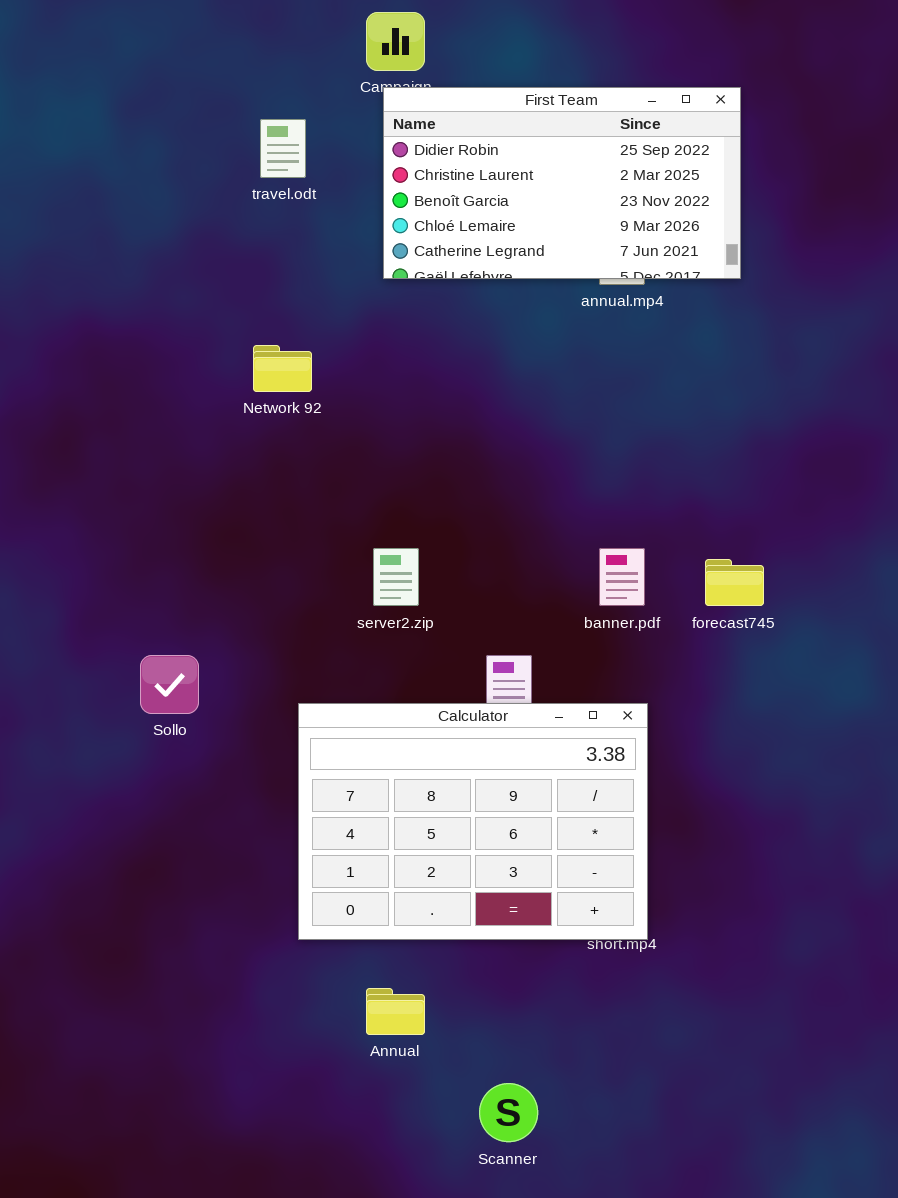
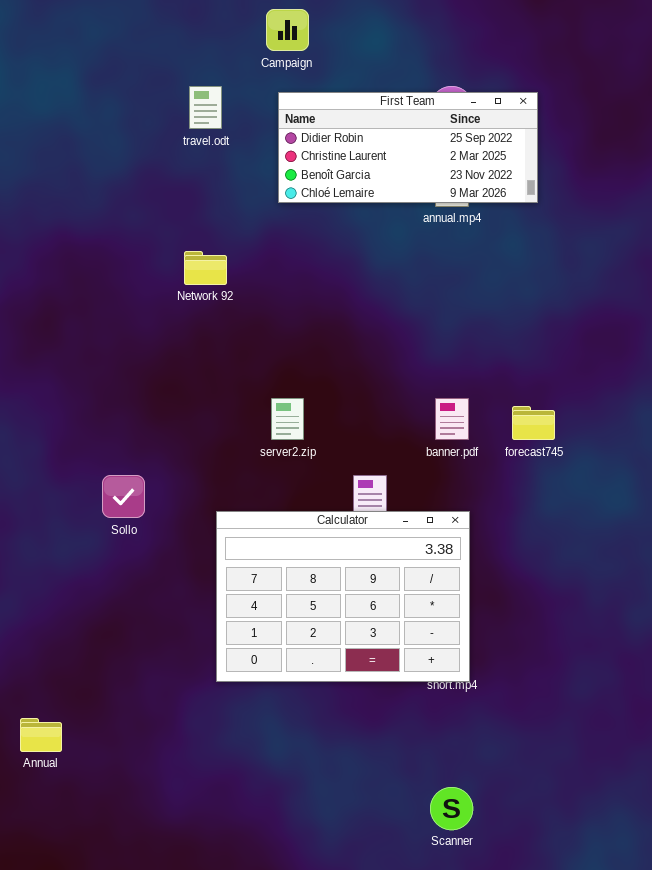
First Team: [383,87,741,279] -> [278,92,538,203], resized
Annual: [366,988,425,1035] -> [20,718,62,752], moved
Scanner: [479,1083,538,1142] -> [430,787,473,830], moved

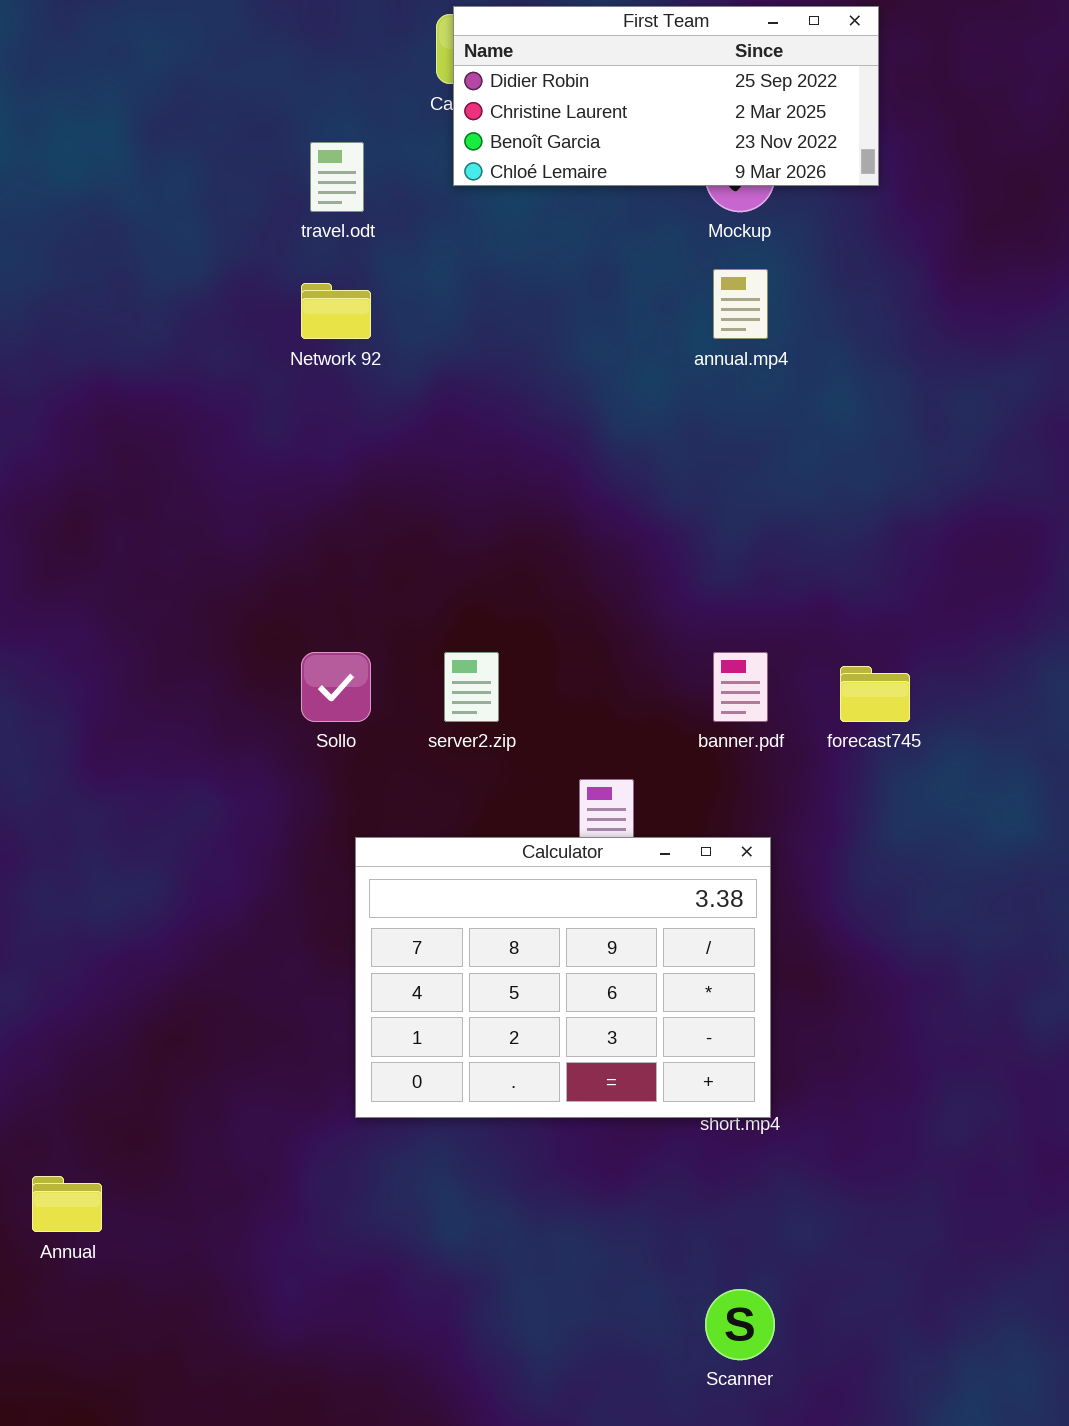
First Team: [278,92,538,203] -> [453,6,879,186], moved
Network 92: [184,251,227,285] -> [301,283,371,339], moved
Sollo: [102,475,145,518] -> [301,652,371,722], moved

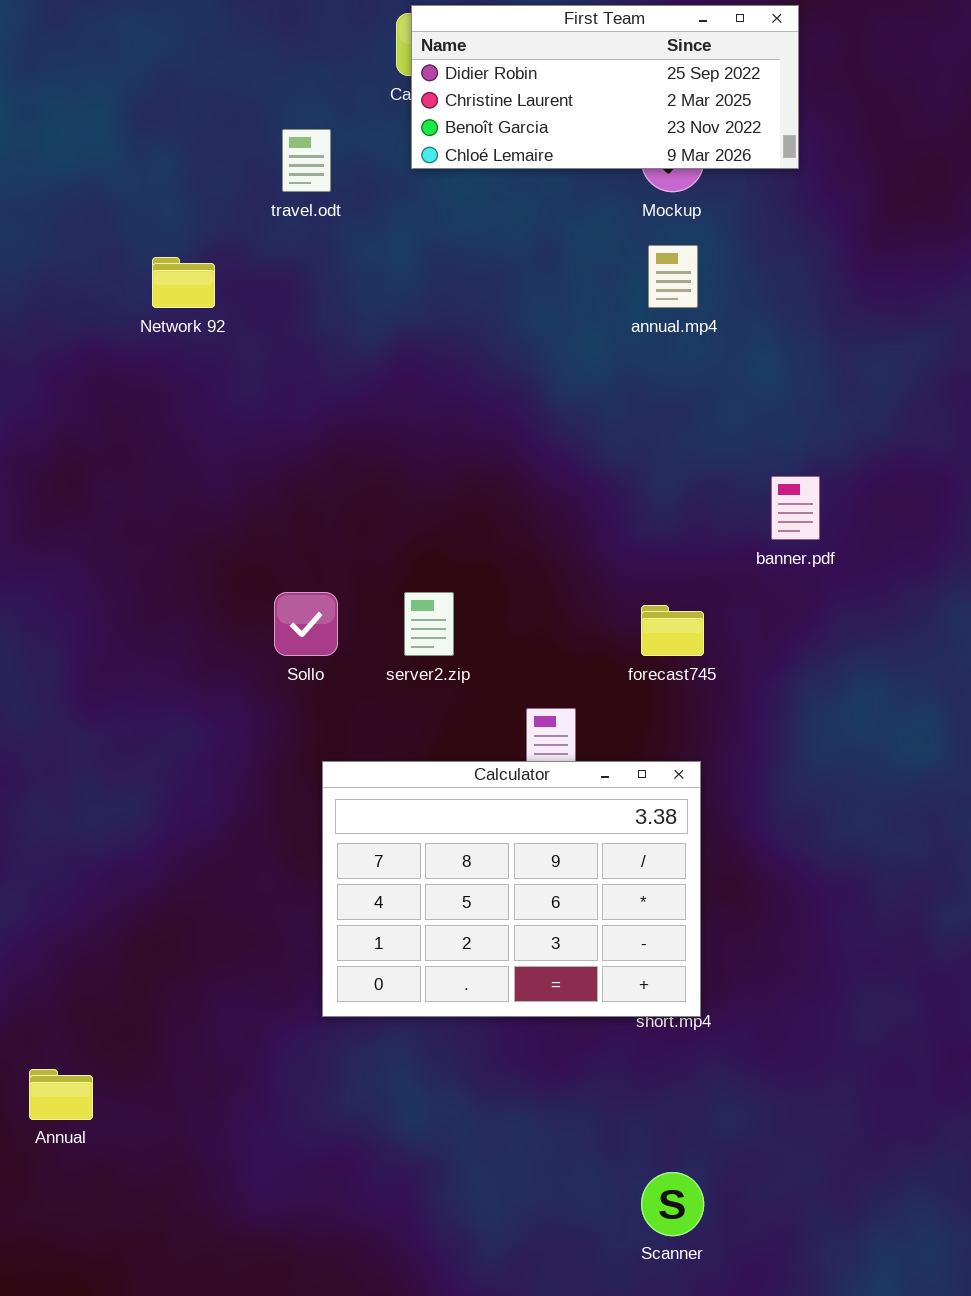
Network 92: [301,283,371,339] -> [152,257,215,308], moved
banner.pdf: [713,652,768,722] -> [771,476,820,540], moved
forecast745: [840,666,910,722] -> [641,605,704,656], moved

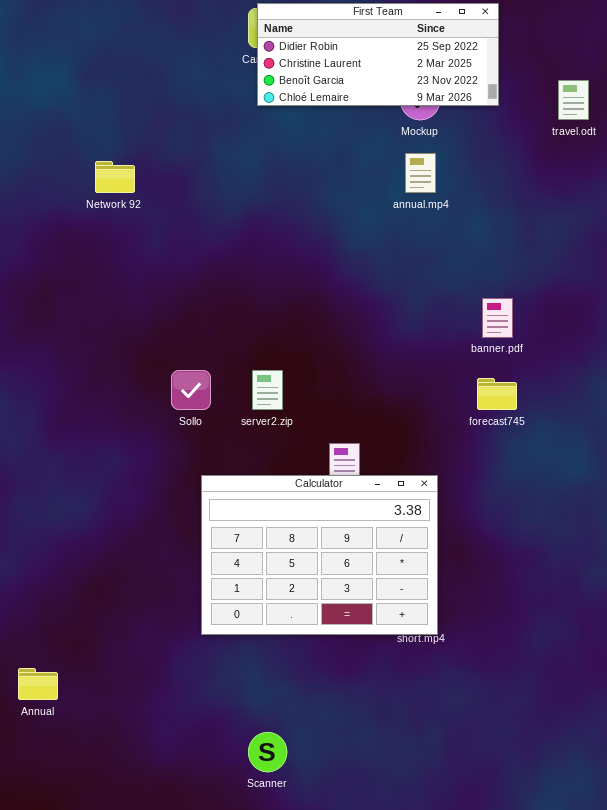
travel.odt: [282,129,331,192] -> [558,80,589,120], moved
forecast745: [641,605,704,656] -> [477,378,517,410], moved
Scanner: [641,1172,704,1236] -> [248,732,287,772], moved

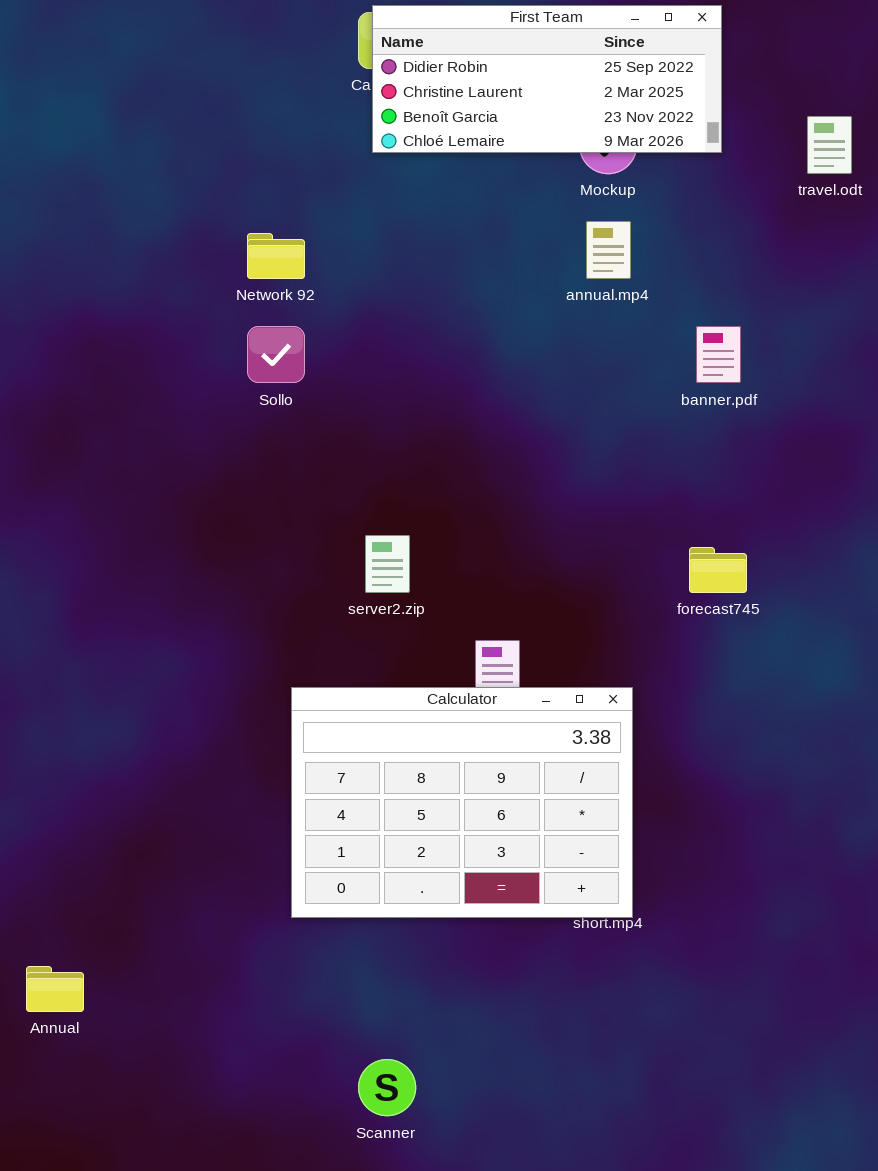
Network 92: [95,161,135,193] -> [247,233,305,279], moved
banner.pdf: [482,298,513,338] -> [696,326,741,383], moved
Sollo: [171,370,211,410] -> [247,326,305,383], moved

